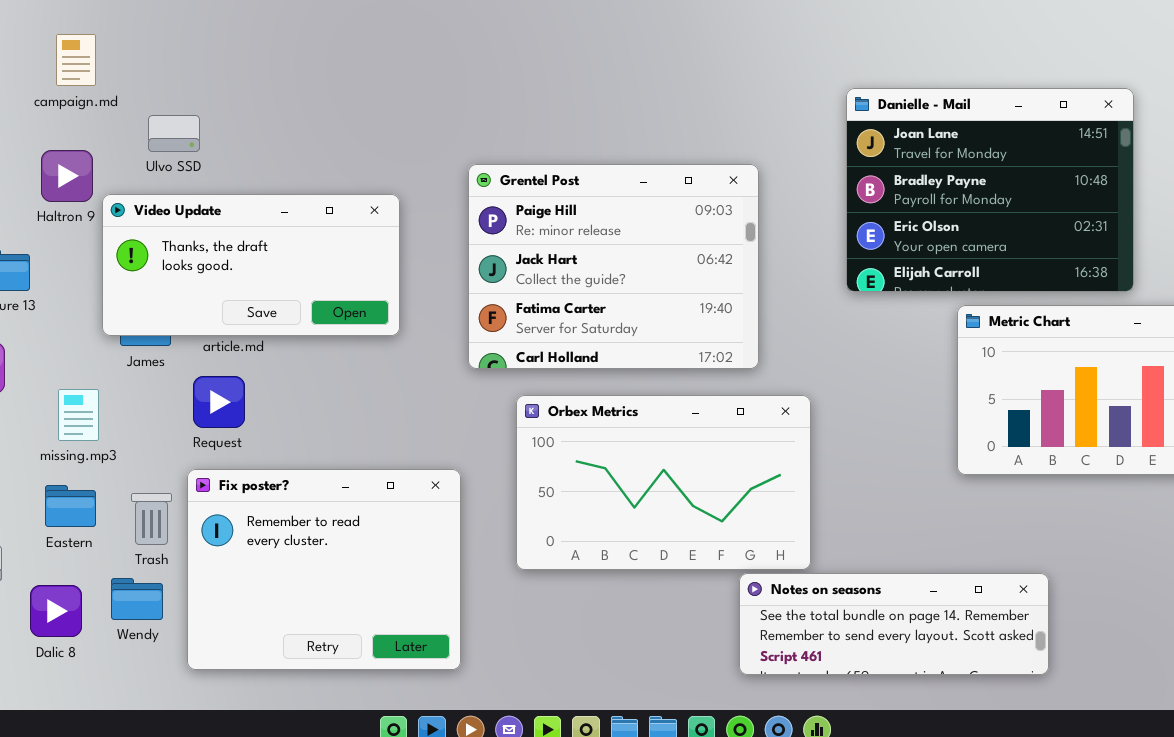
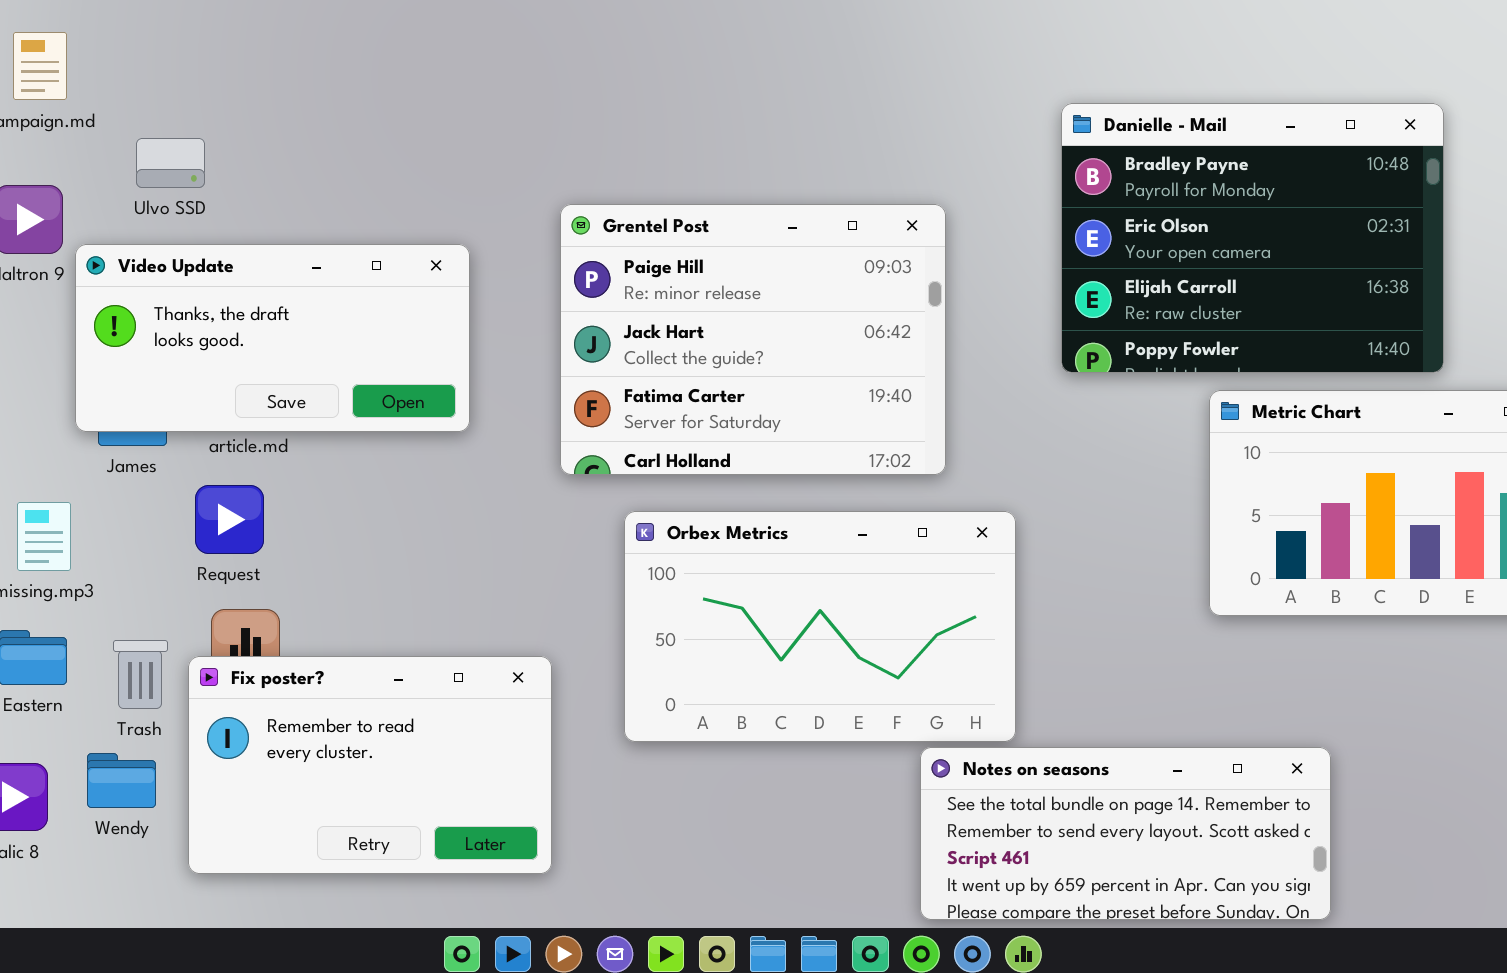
Danielle - Mail: [846,88,1134,292] -> [1061,103,1444,373], scrolled down 1 row
Fix poster?: [187,469,461,670] -> [188,656,552,874], resized
Notes on seasons: [739,573,1049,675] -> [920,747,1331,920], resized

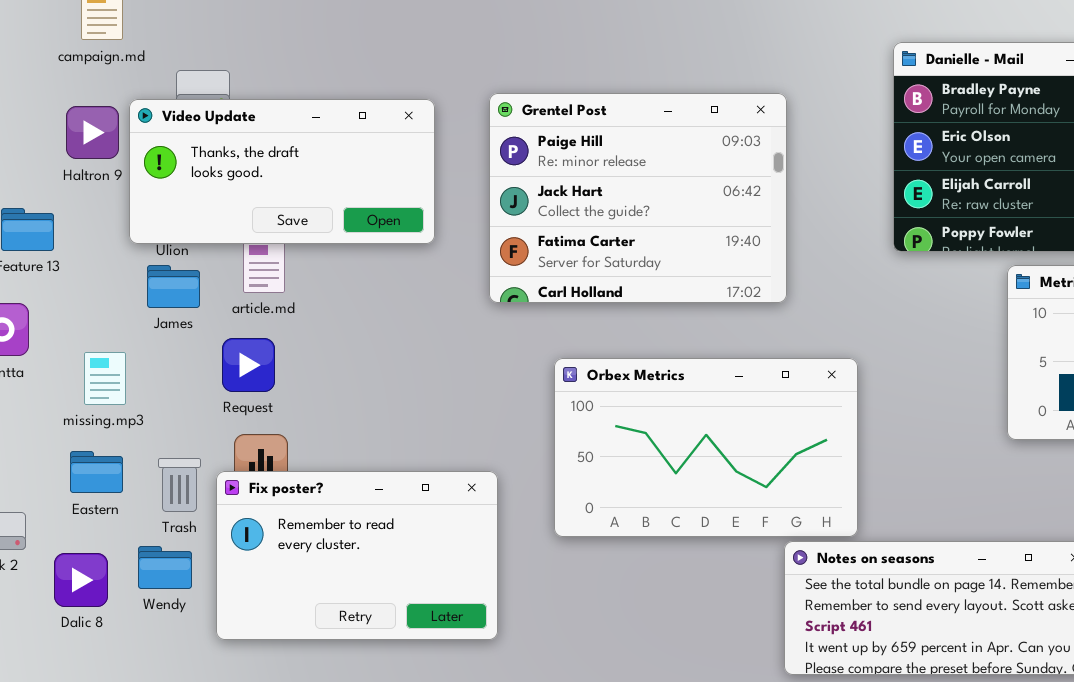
Grentel Post: [560,204,946,475] -> [489,93,787,303], moved
Video Update: [75,244,470,432] -> [129,99,435,244], moved

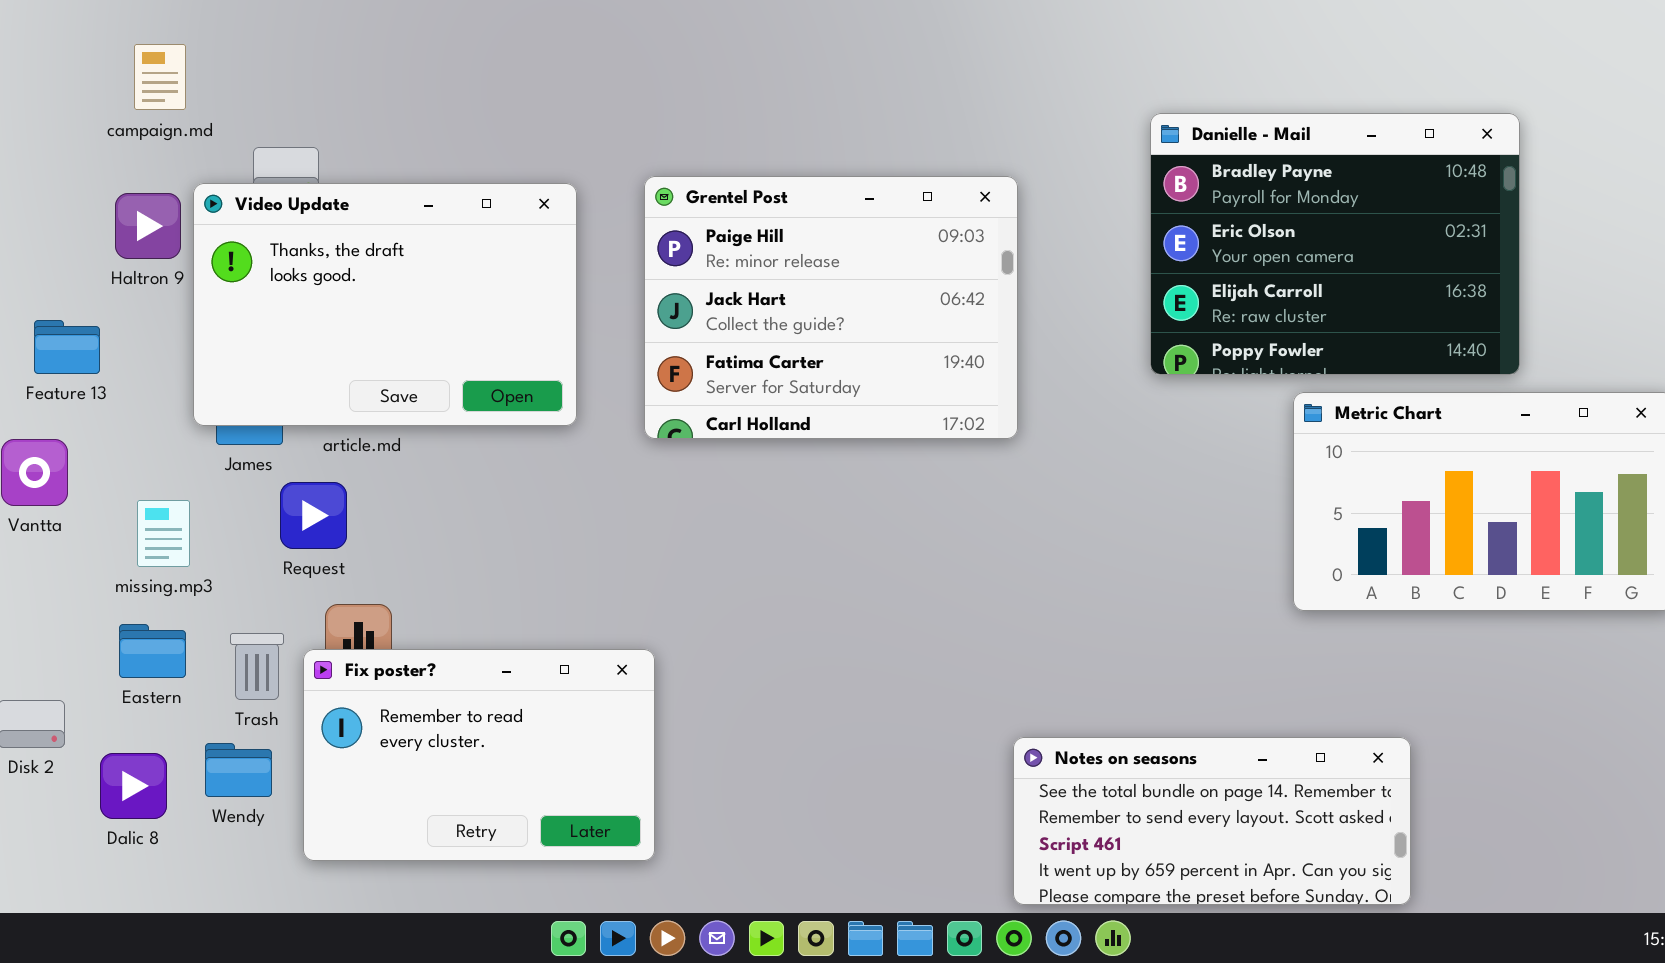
Video Update: [129,99,435,244] -> [193,183,577,426], resized
Request: [222,338,275,392] -> [280,482,347,549], moved
Orbex Metrics: [554,358,858,537] -> none, closed

